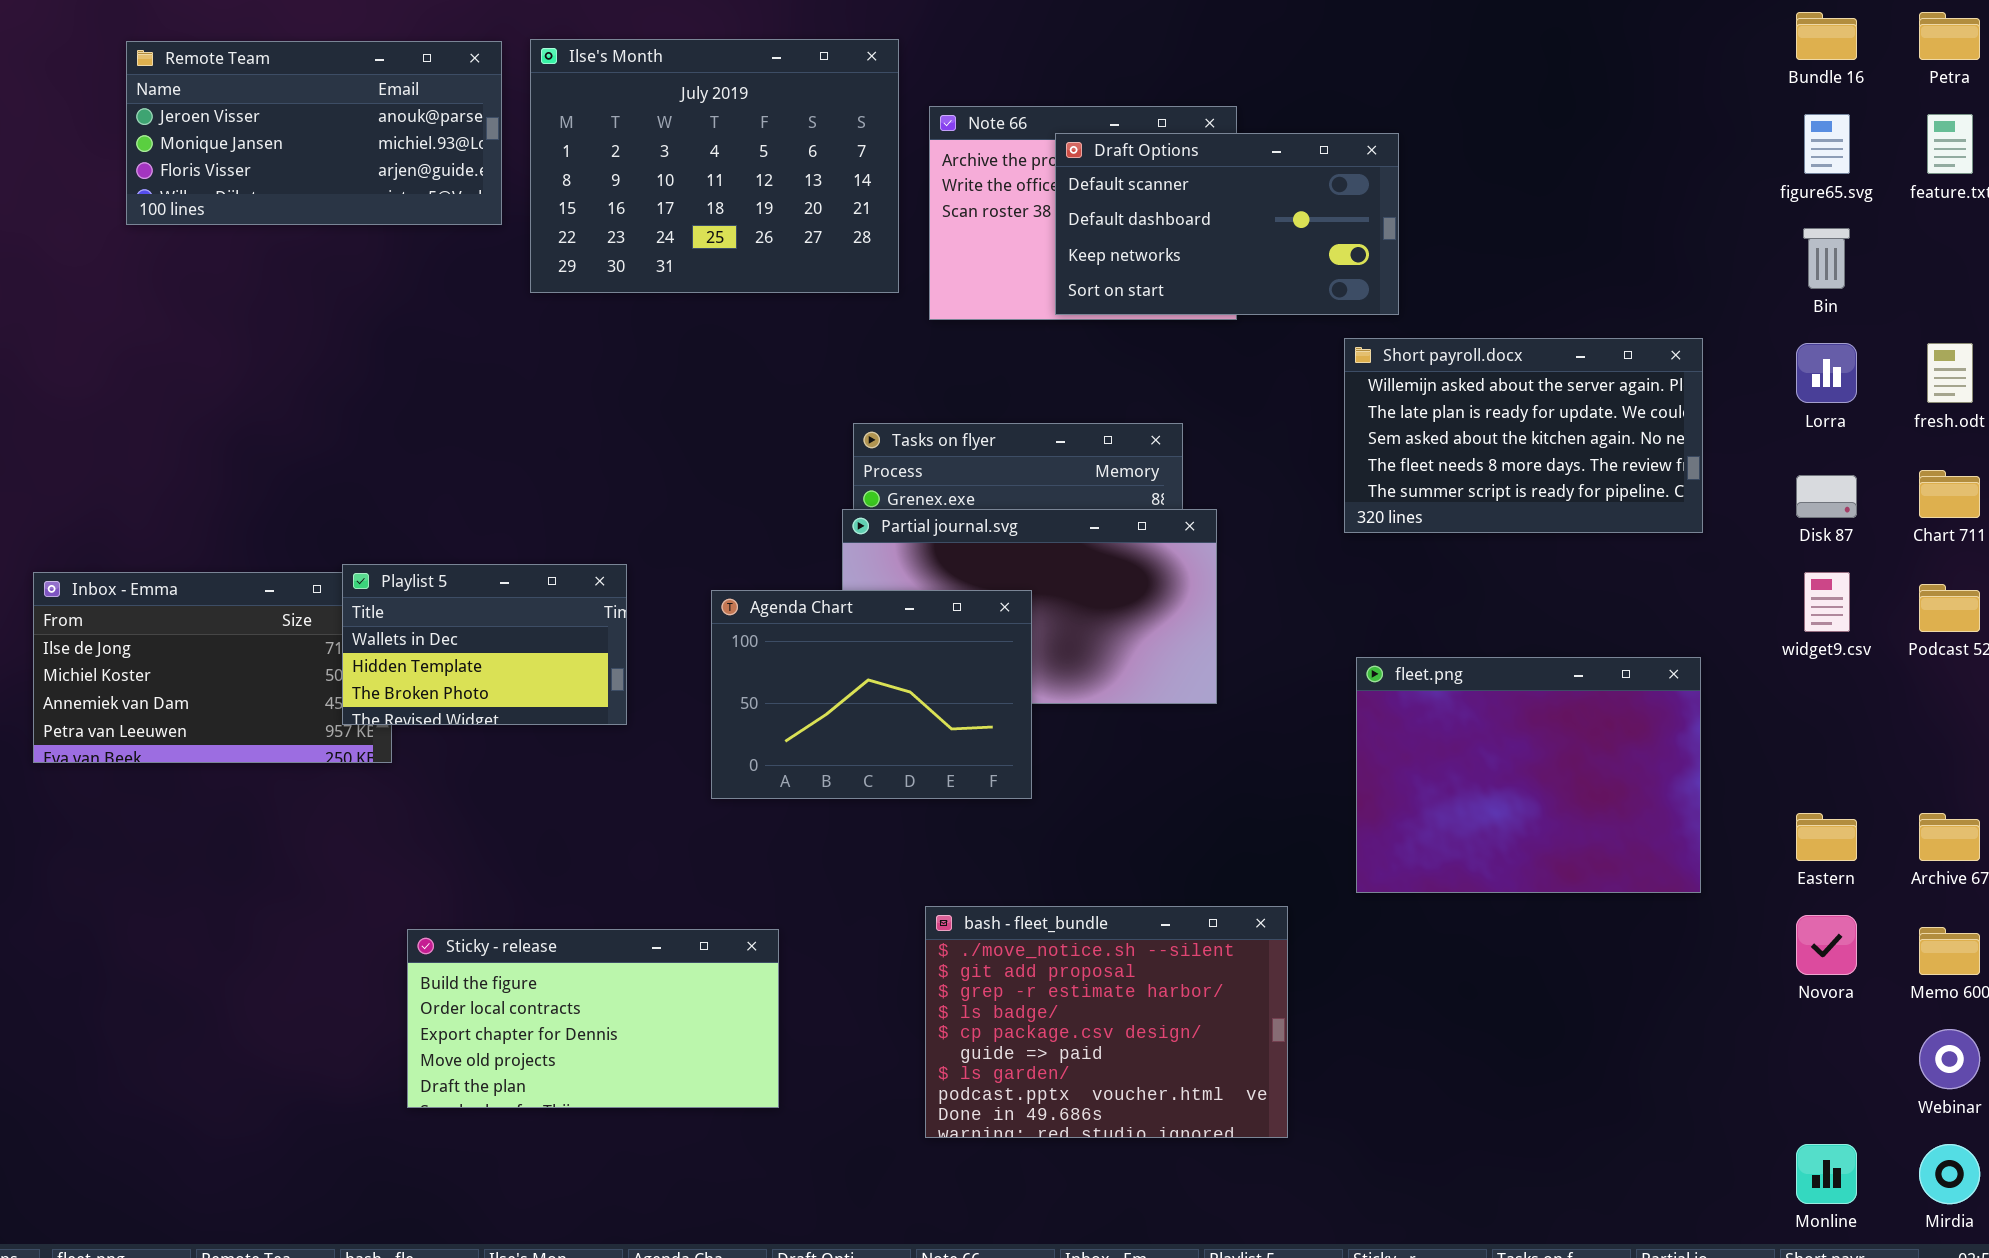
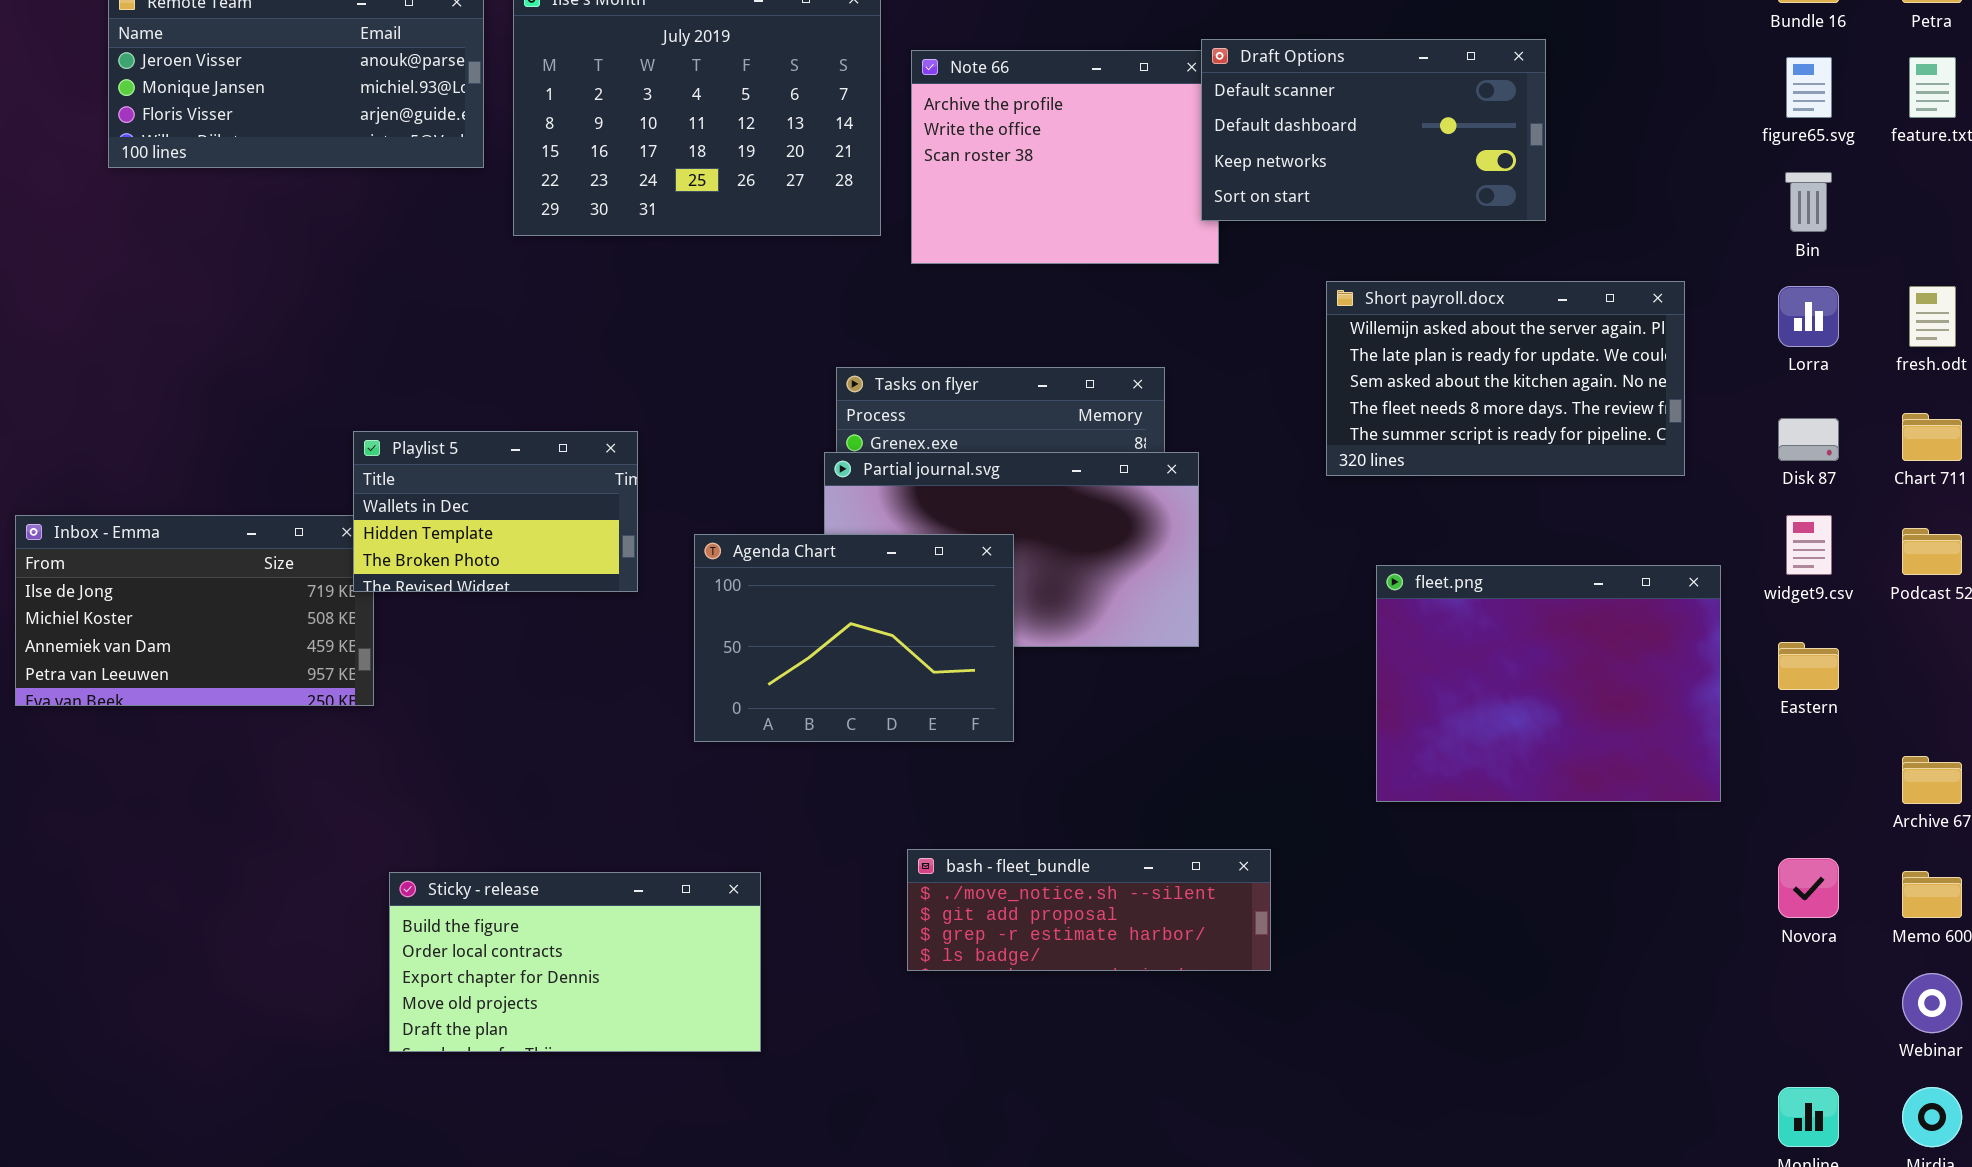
Draft Options: [1055,133,1399,315] -> [1201,39,1546,221], moved
Playlist 5: [342,564,627,725] -> [353,431,638,592], moved
fleet.png: [1356,657,1701,893] -> [1376,565,1721,802], moved
Eastern: [1796,813,1857,861] -> [1778,642,1839,690], moved
bash - fleet_bundle: [925,906,1288,1138] -> [907,849,1271,971], resized

